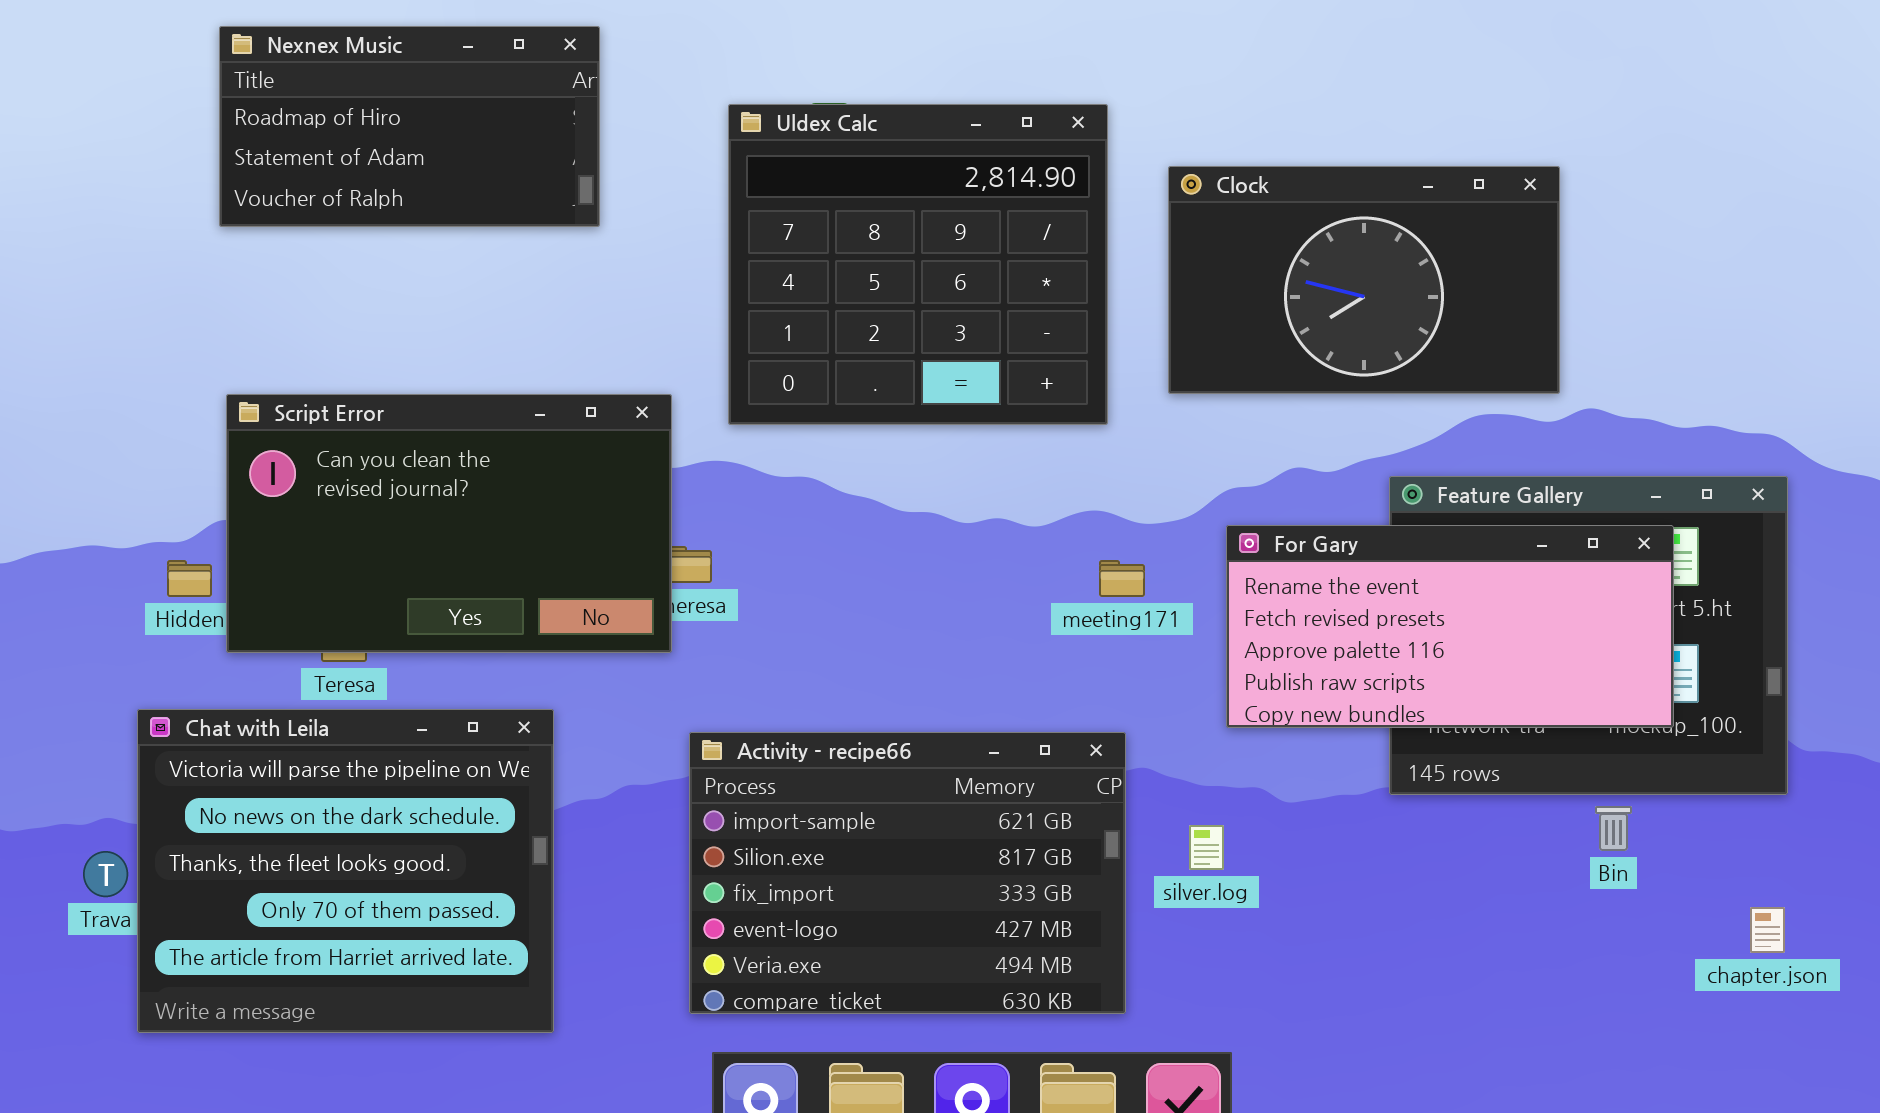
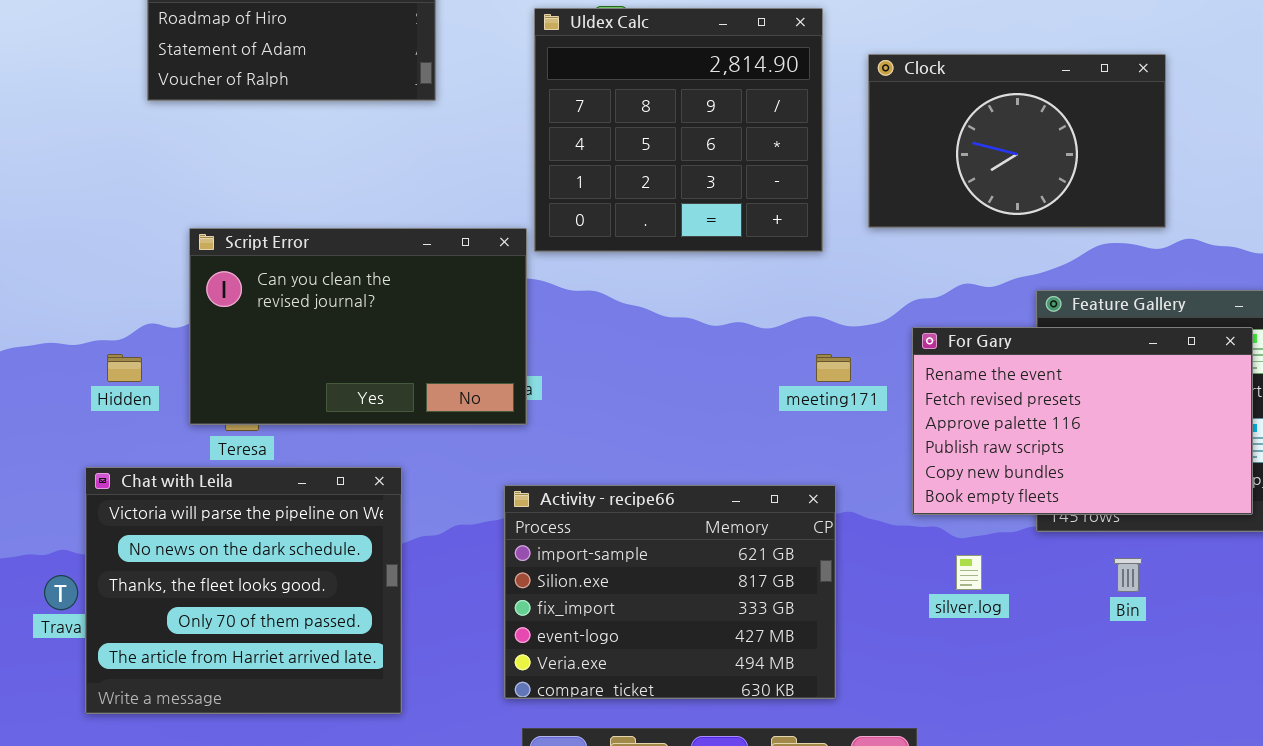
Script Error: [226,394,672,653] -> [189,228,527,425], moved
For Gary: [1226,525,1674,728] -> [912,327,1253,515], resized
Bin: [1595,806,1632,851] -> [1114,558,1142,592], moved
silver.log: [1189,825,1224,870] -> [956,555,982,590], moved

